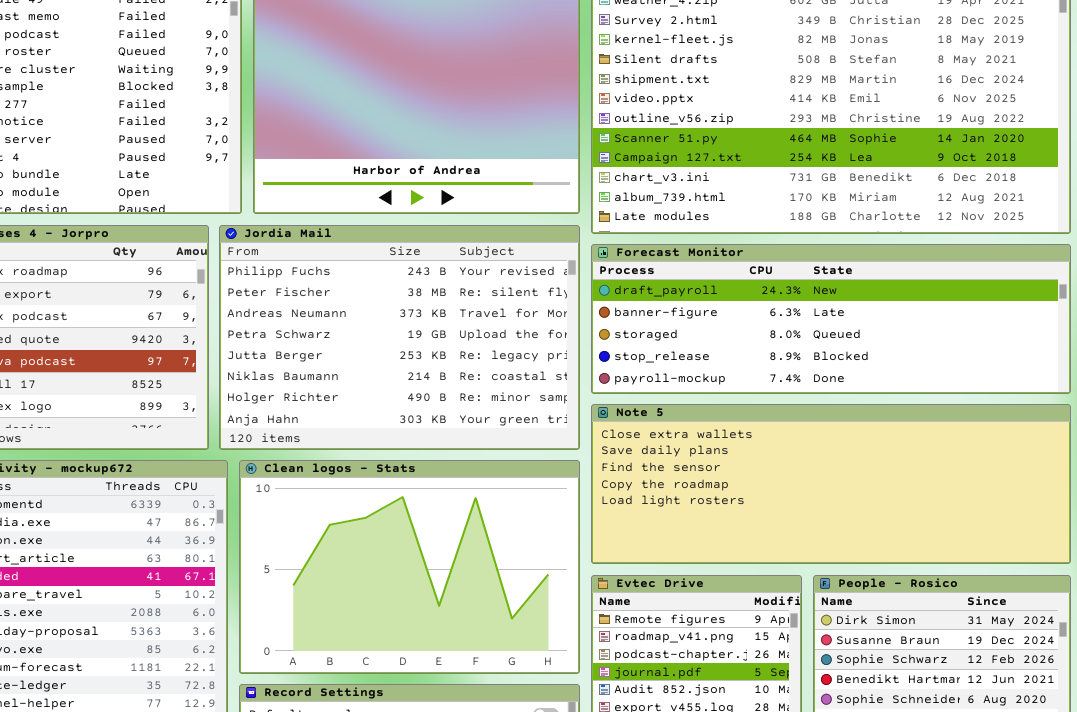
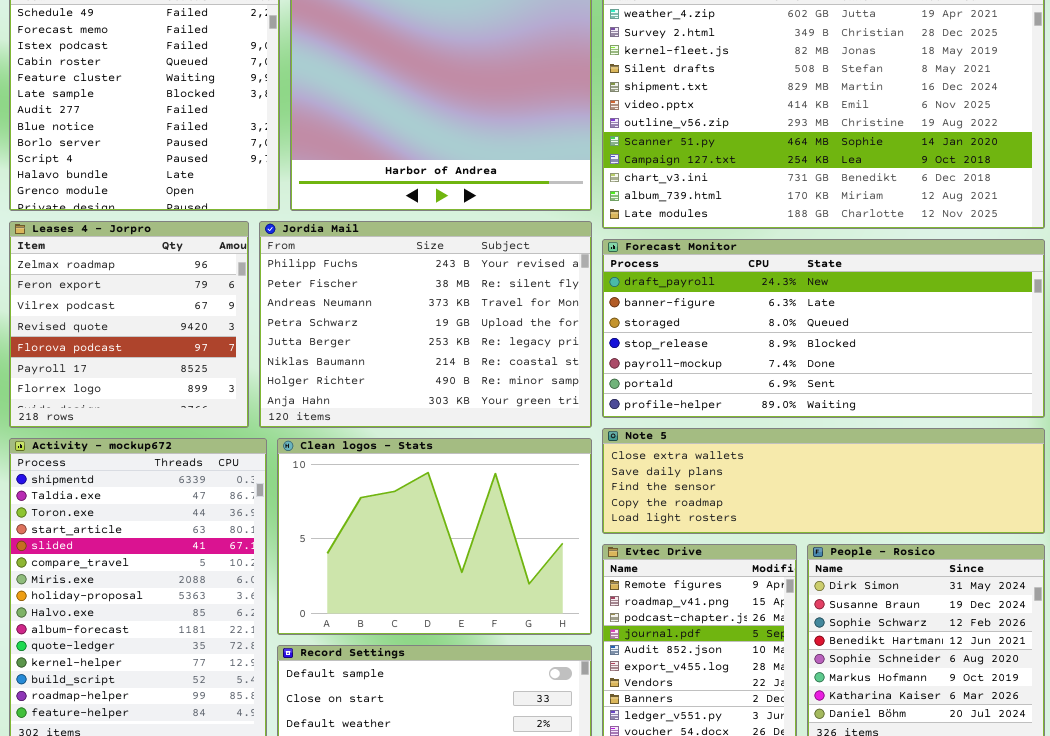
Forecast Monitor: [591,244,1071,394] -> [602,239,1045,418], resized
Note 5: [591,404,1071,564] -> [602,428,1045,534], resized

